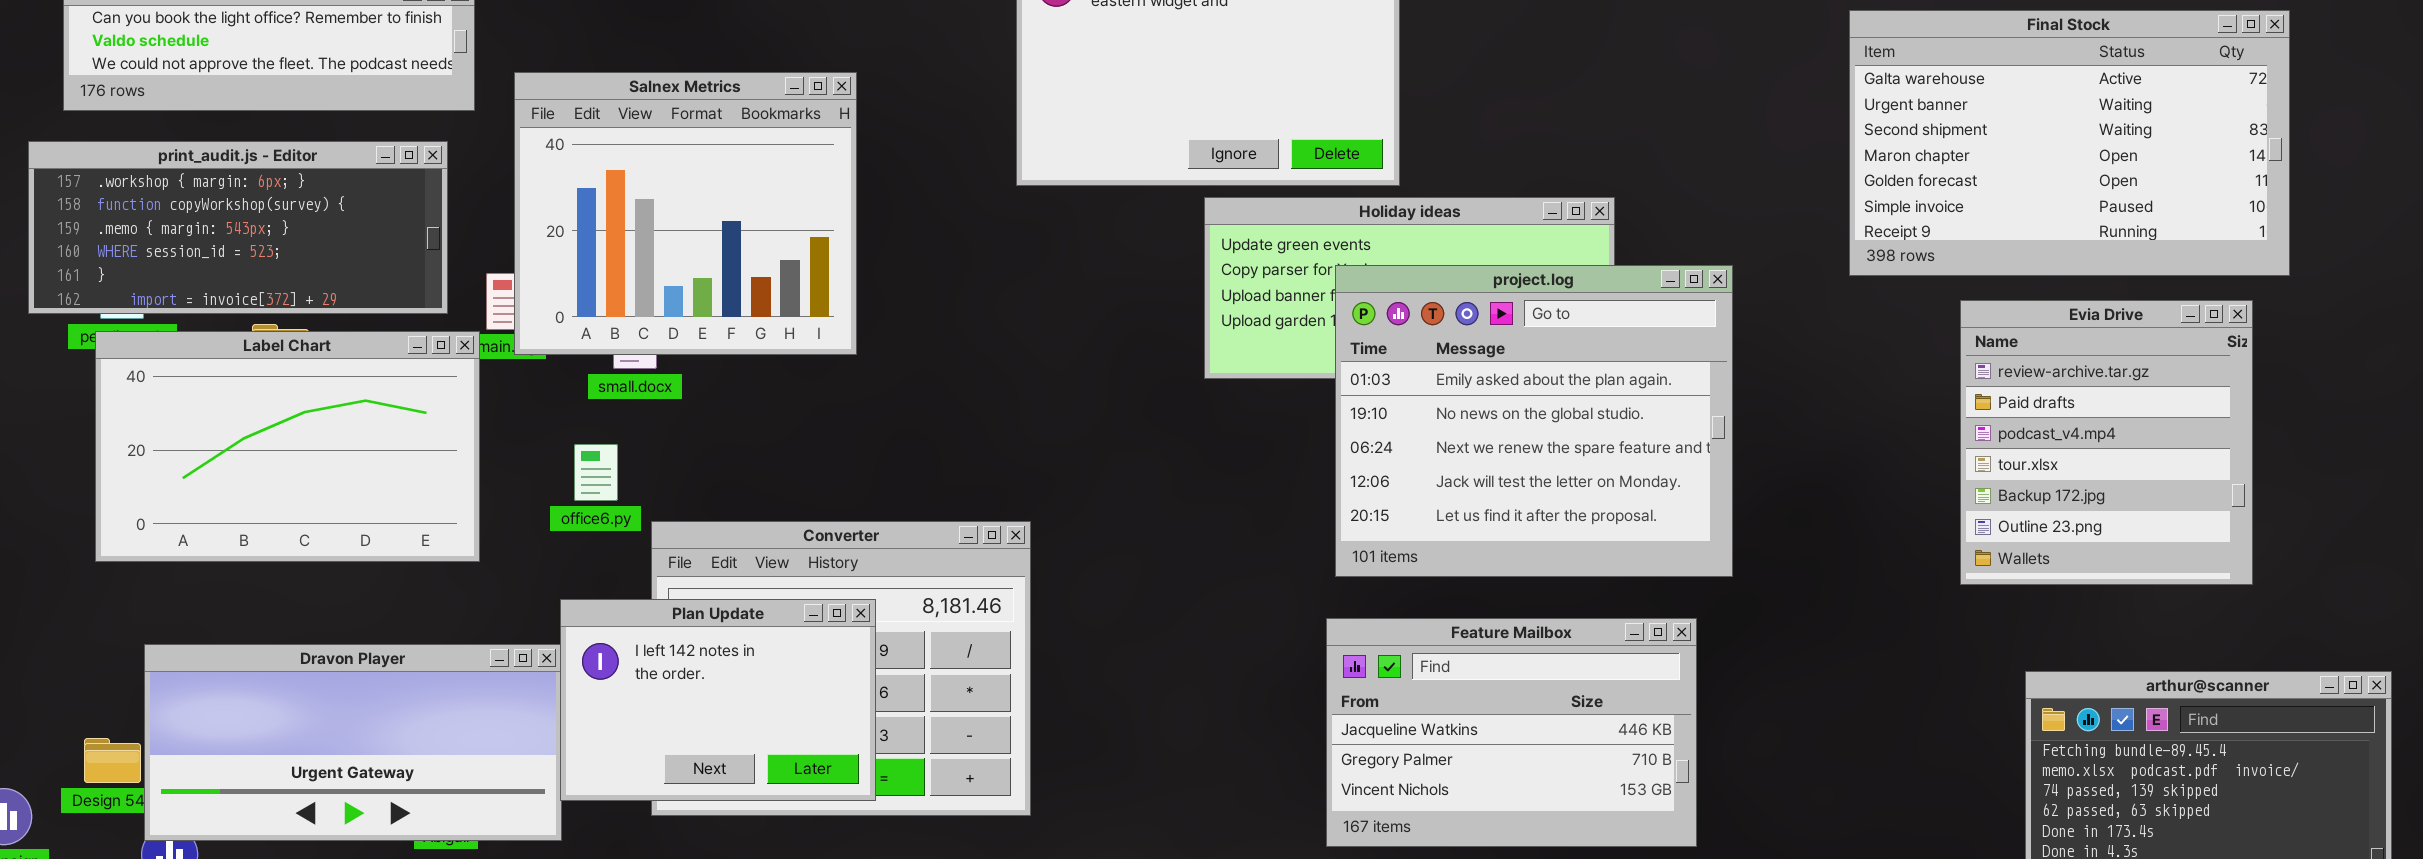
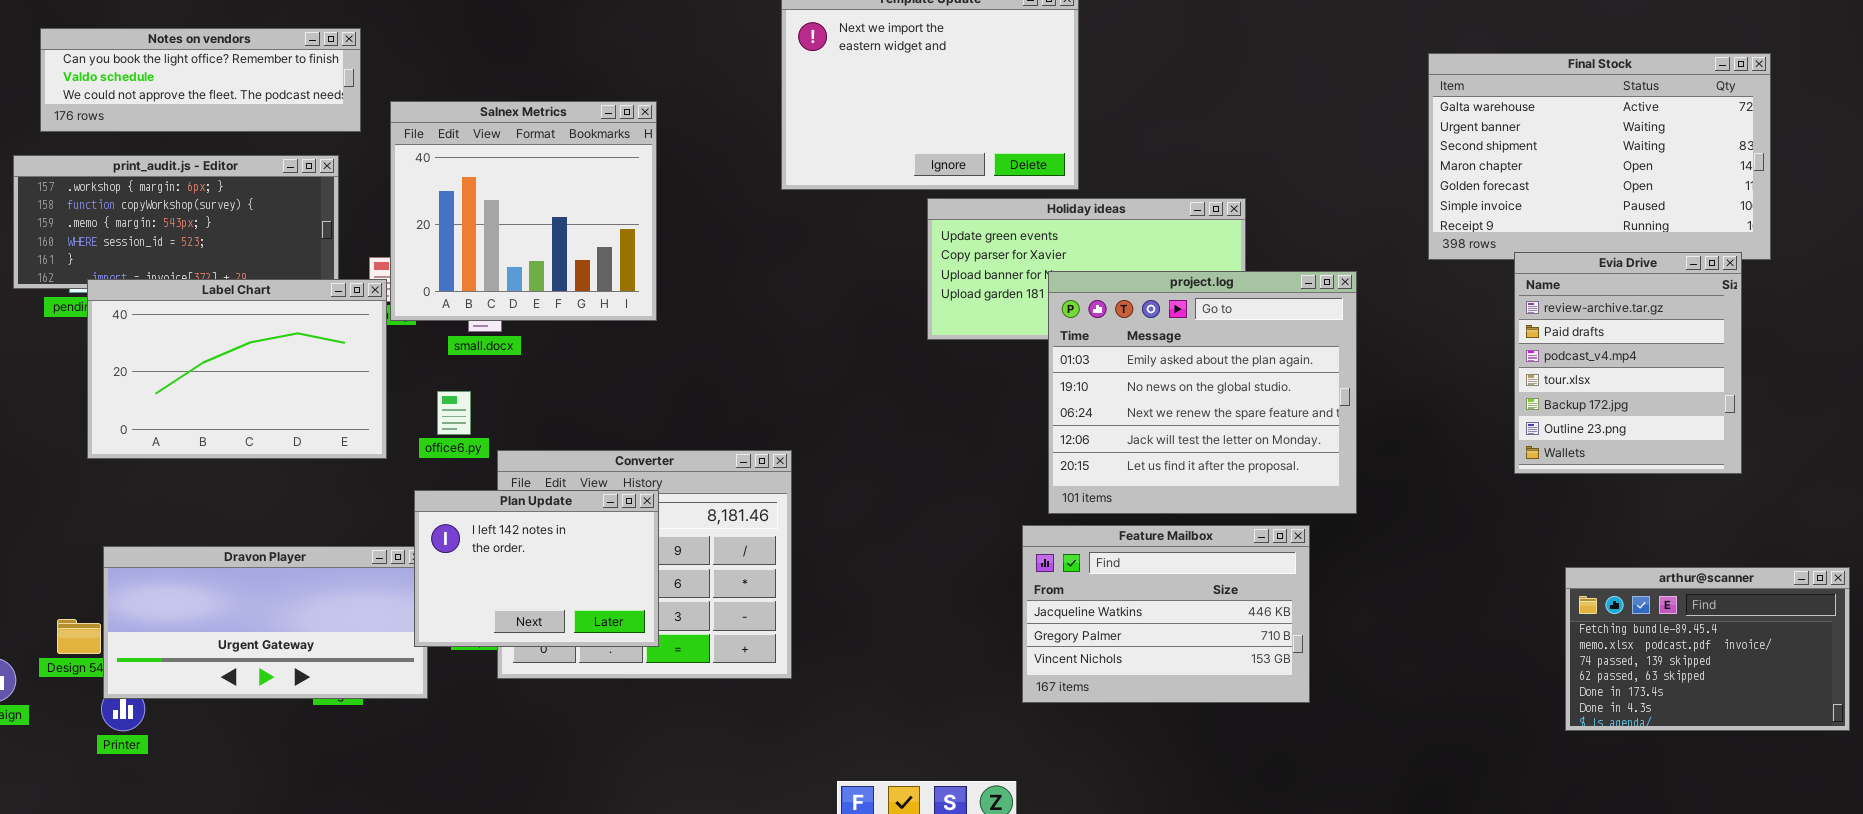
project.log: [1335,265,1733,577] -> [1048,271,1357,514], moved
Evia Drive: [1960,300,2253,585] -> [1514,252,1742,474], moved
Label Chart: [95,331,480,562] -> [87,279,387,459], moved
Plan Update: [560,599,876,801] -> [414,490,659,647], moved

